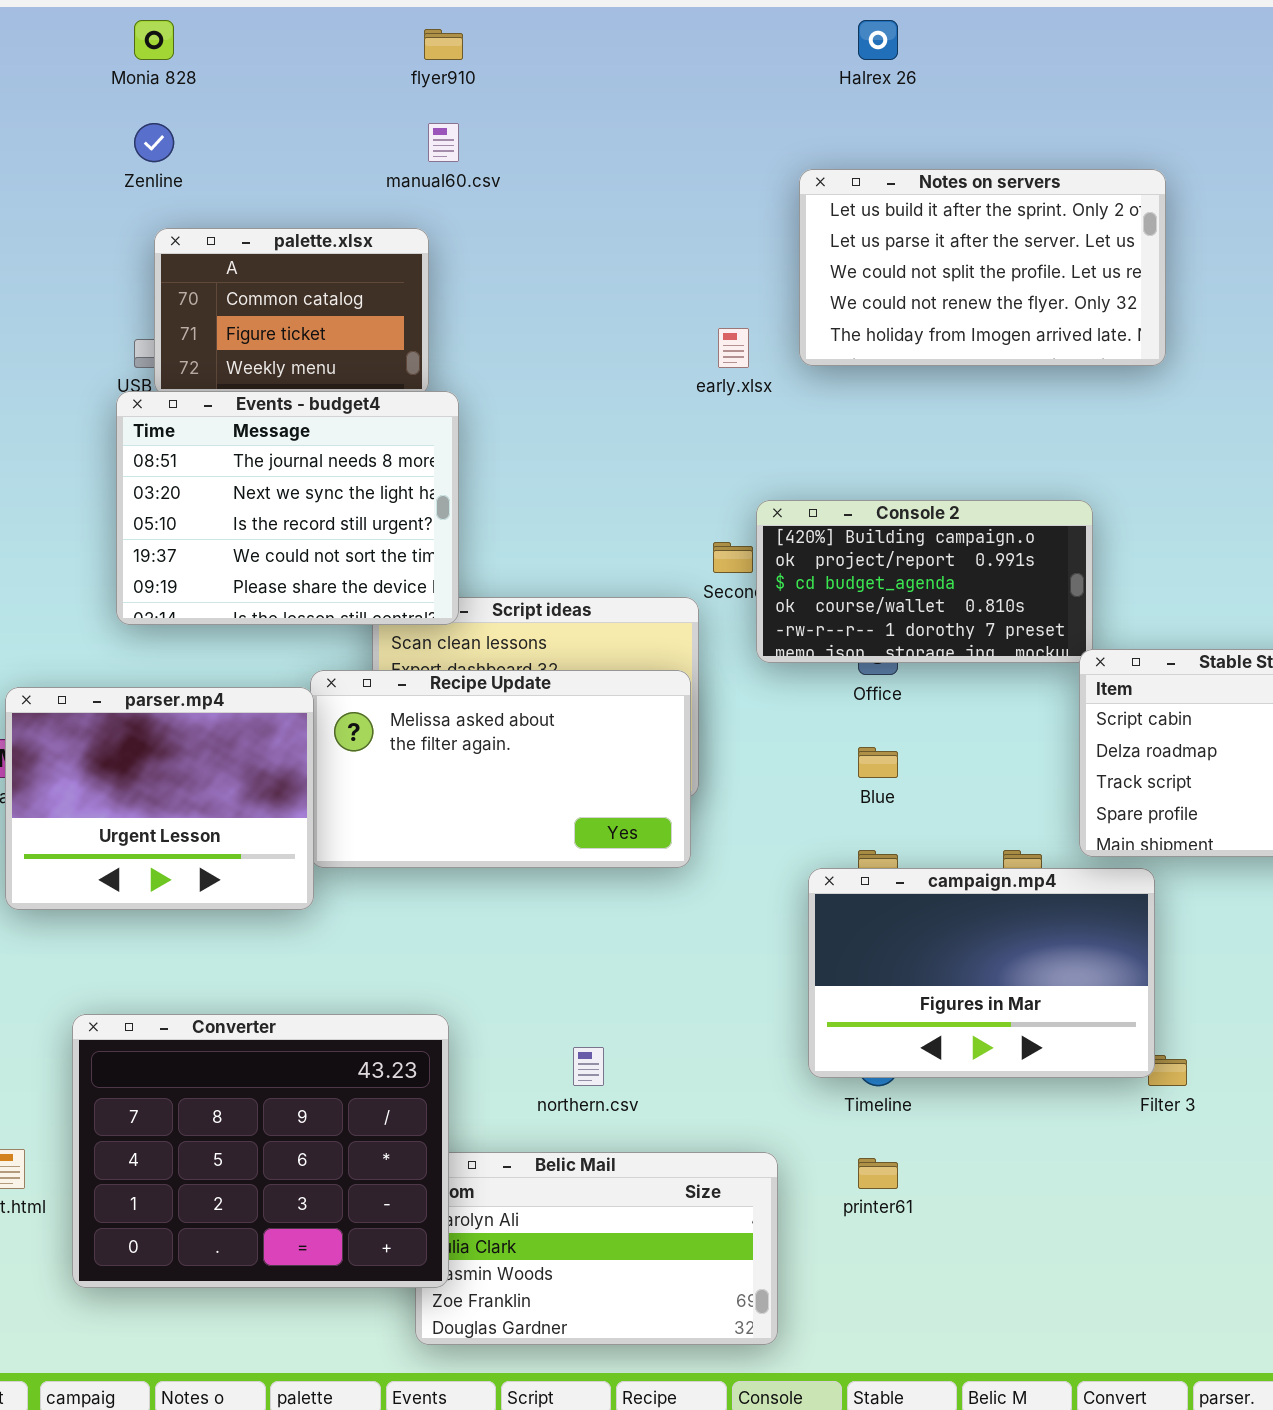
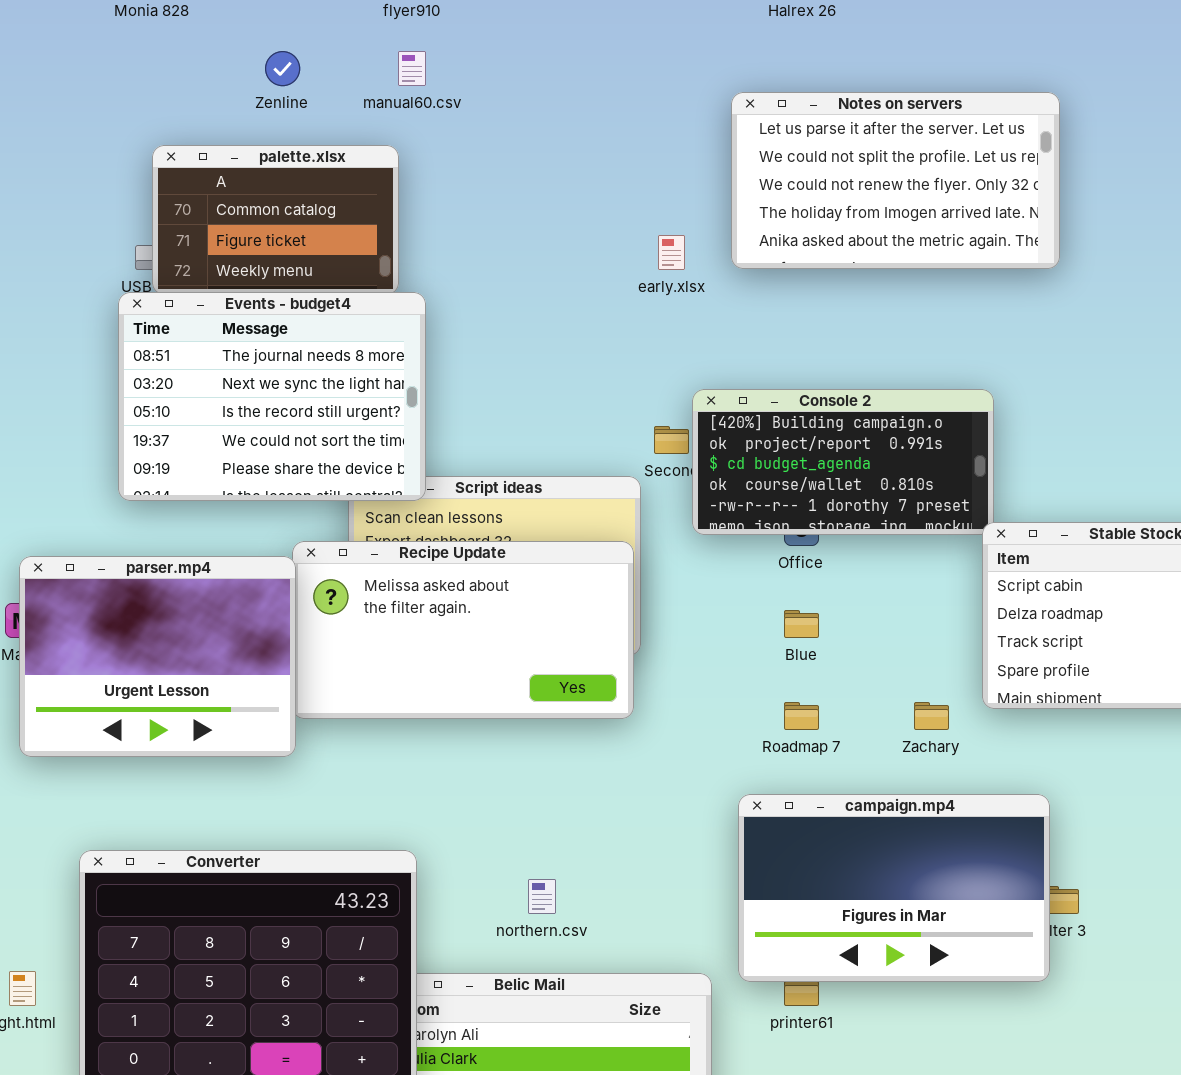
Zenline: [134,123,174,162] -> [265,51,300,86], moved
Notes on servers: [799,169,1166,366] -> [731,92,1060,269], scrolled down 1 row
campaign.mp4: [808,868,1155,1078] -> [738,794,1050,982], moved

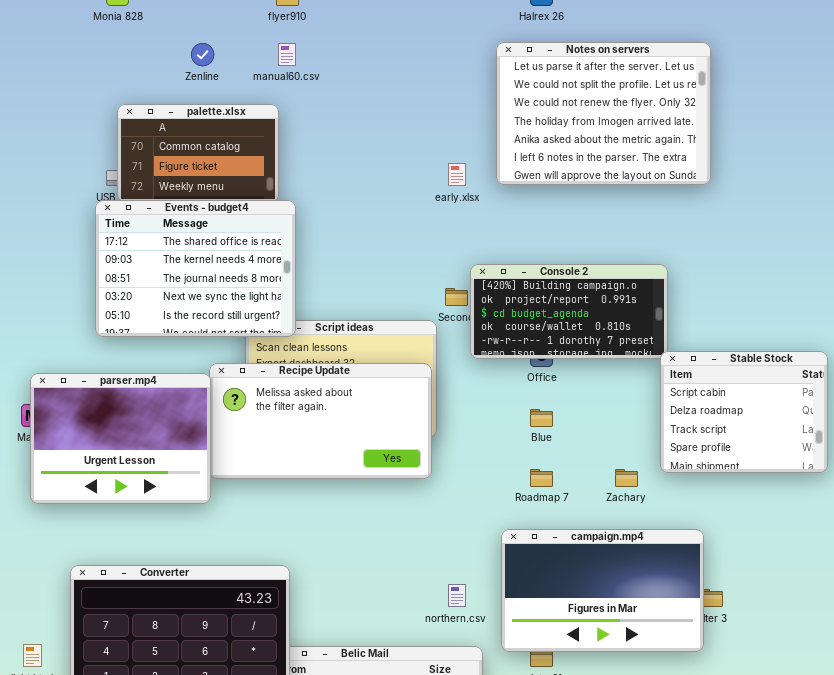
Notes on servers: [731,92,1060,269] -> [496,42,711,185], resized
Events - budget4: [118,292,426,501] -> [95,200,296,337], scrolled up 2 rows
northern.csv: [528,879,556,914] -> [448,584,466,607], moved

